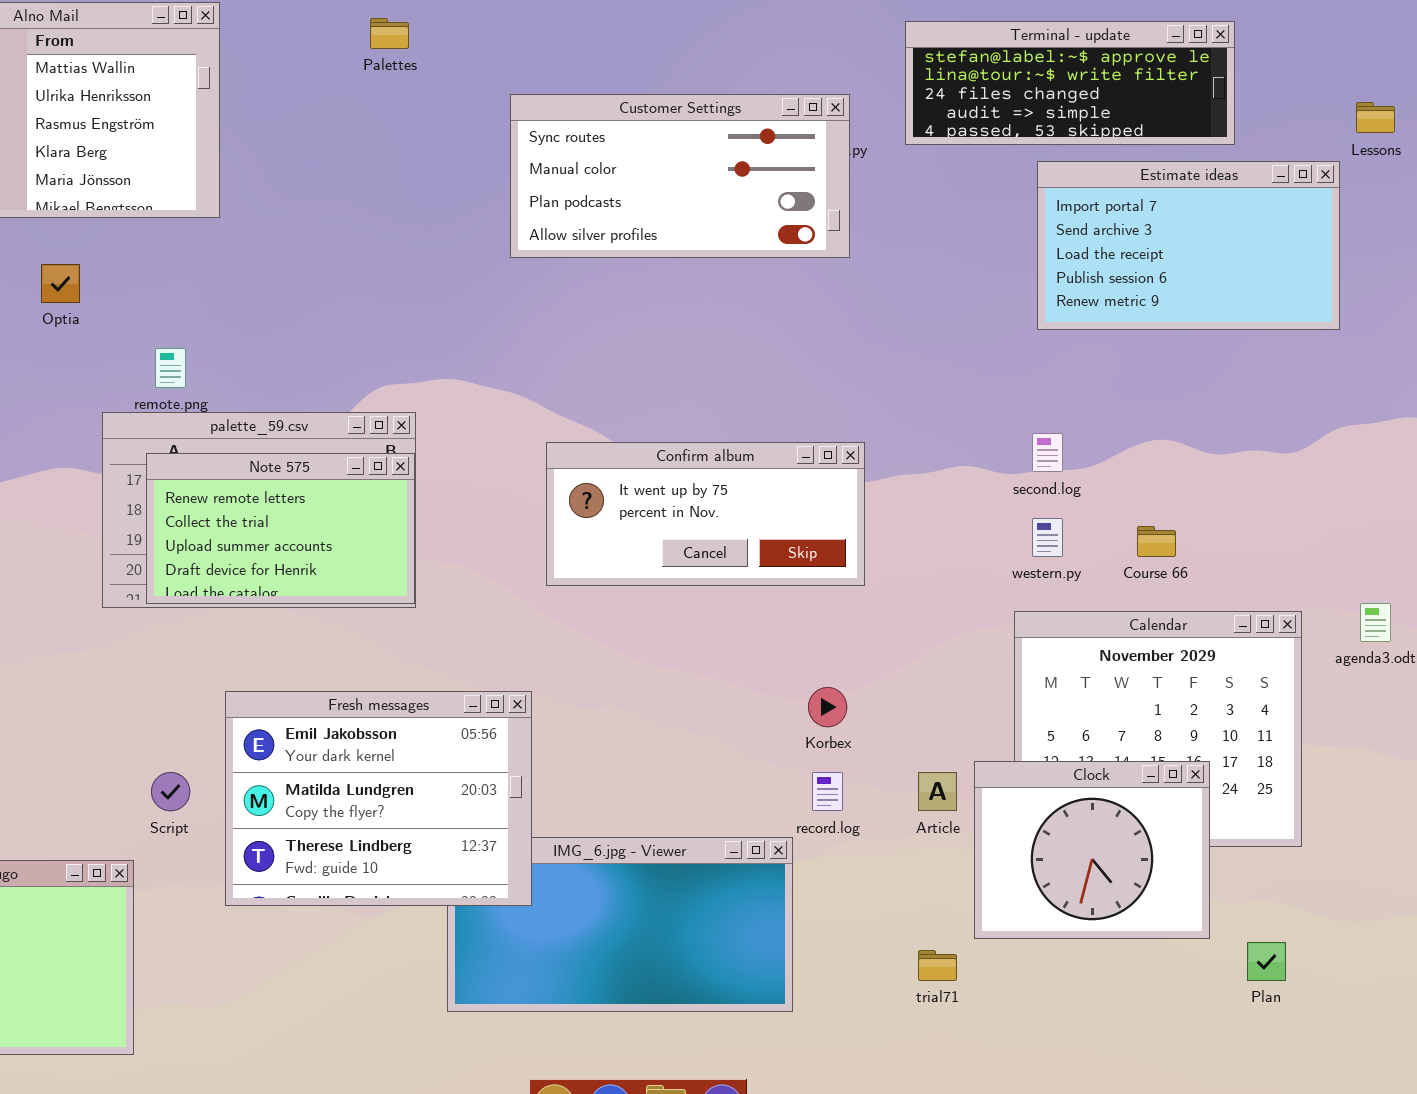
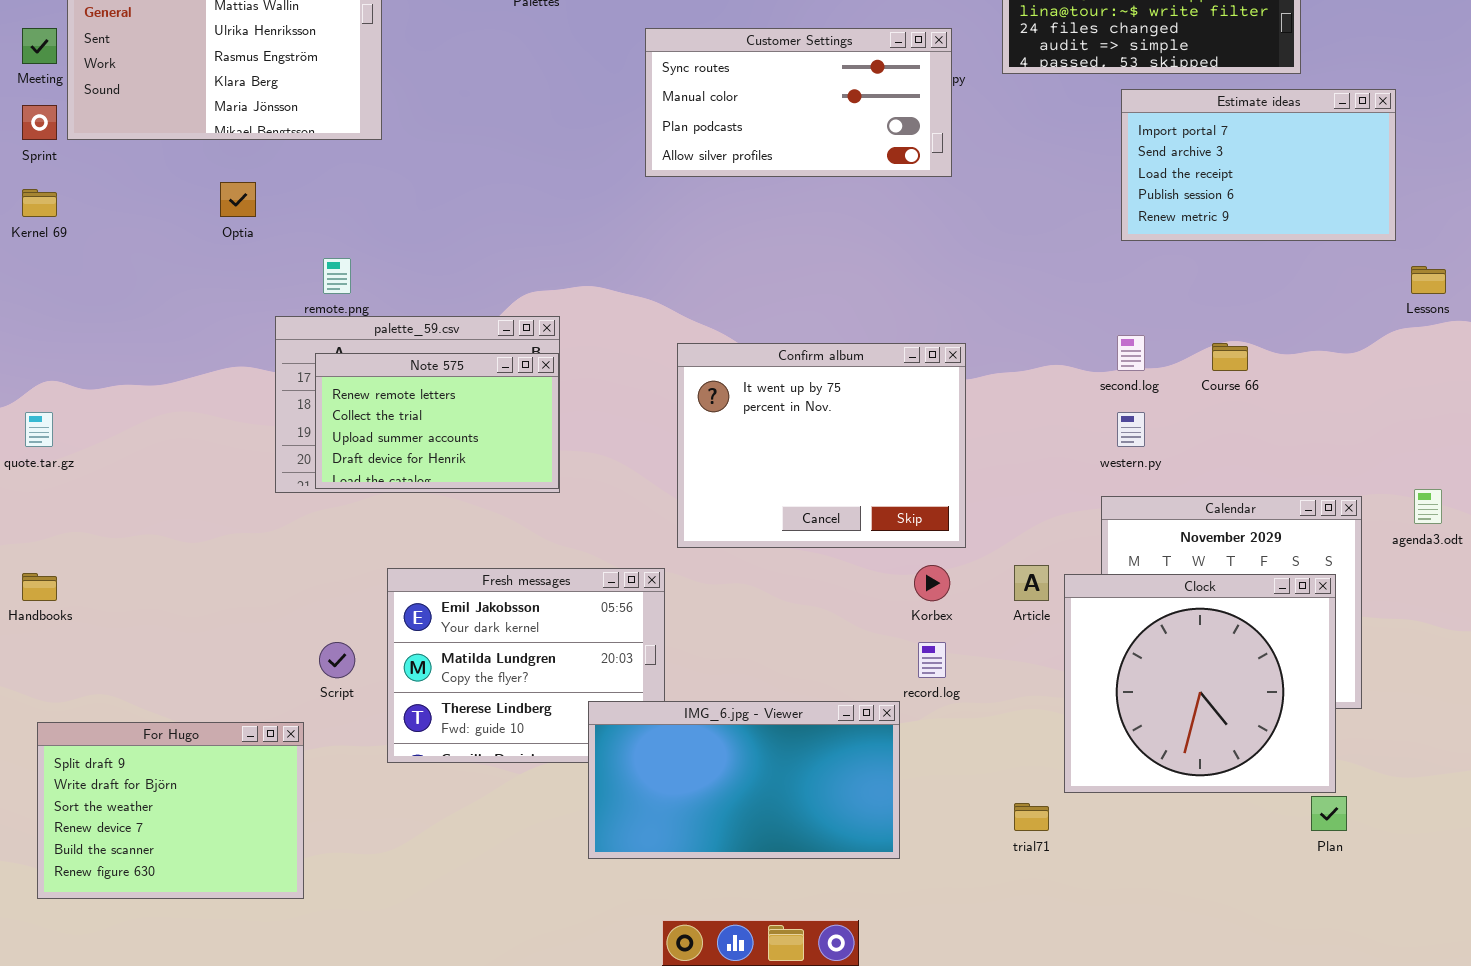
Lessons: [1356,102,1395,133] -> [1411,266,1446,294], moved
Confirm album: [546,442,865,586] -> [677,343,966,548], resized
Course 66: [1137,526,1176,557] -> [1212,343,1248,371], moved
Clock: [974,761,1210,939] -> [1064,574,1336,793], resized
Article: [918,772,957,811] -> [1014,565,1049,601], moved
IMG_6.jpg - Viewer: [447,837,793,1012] -> [588,701,900,859], raised

